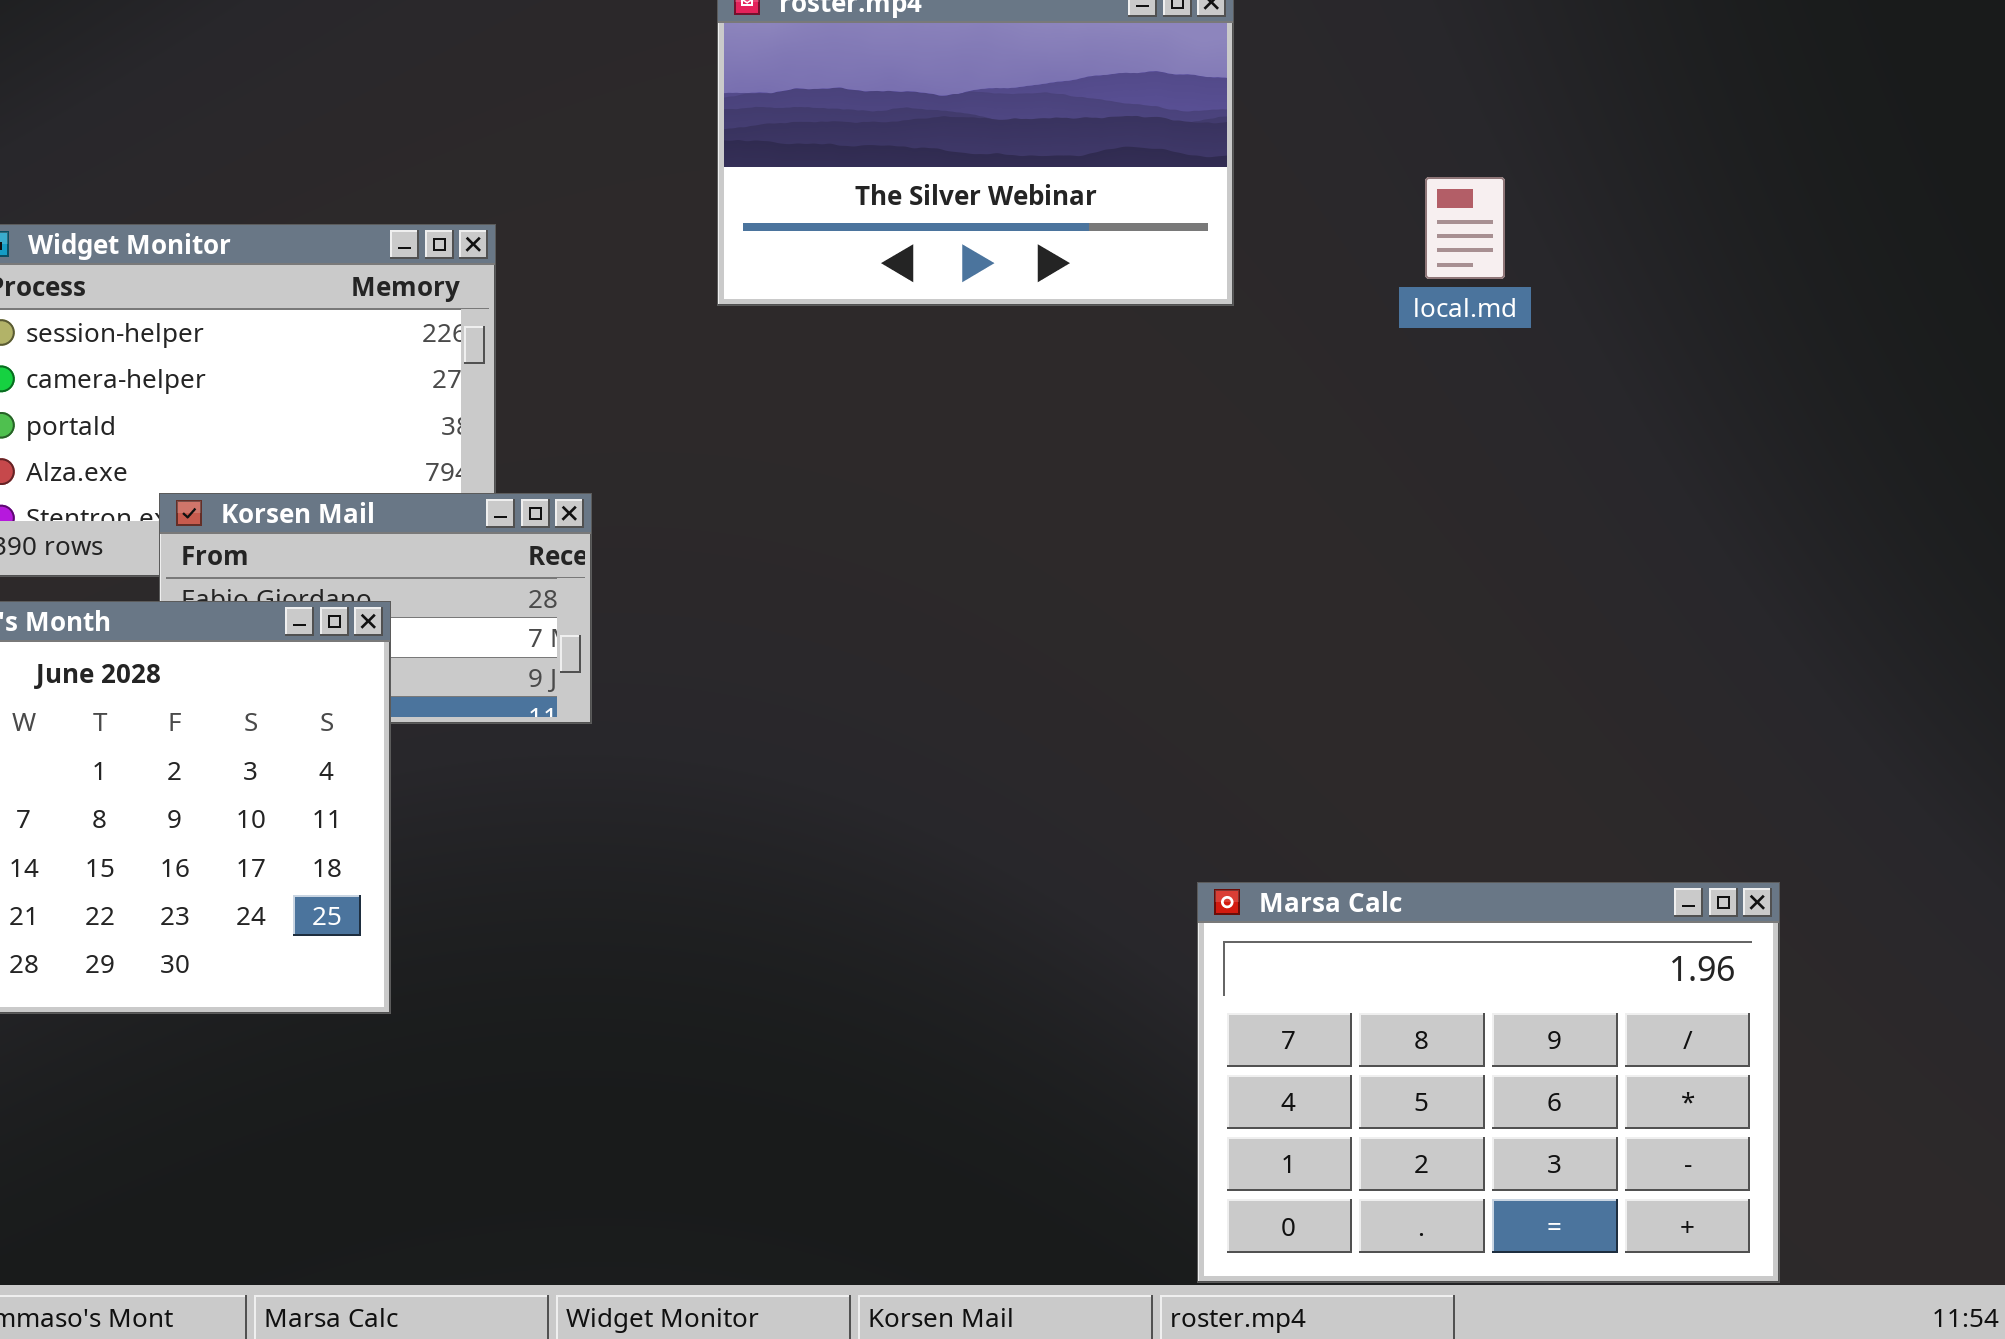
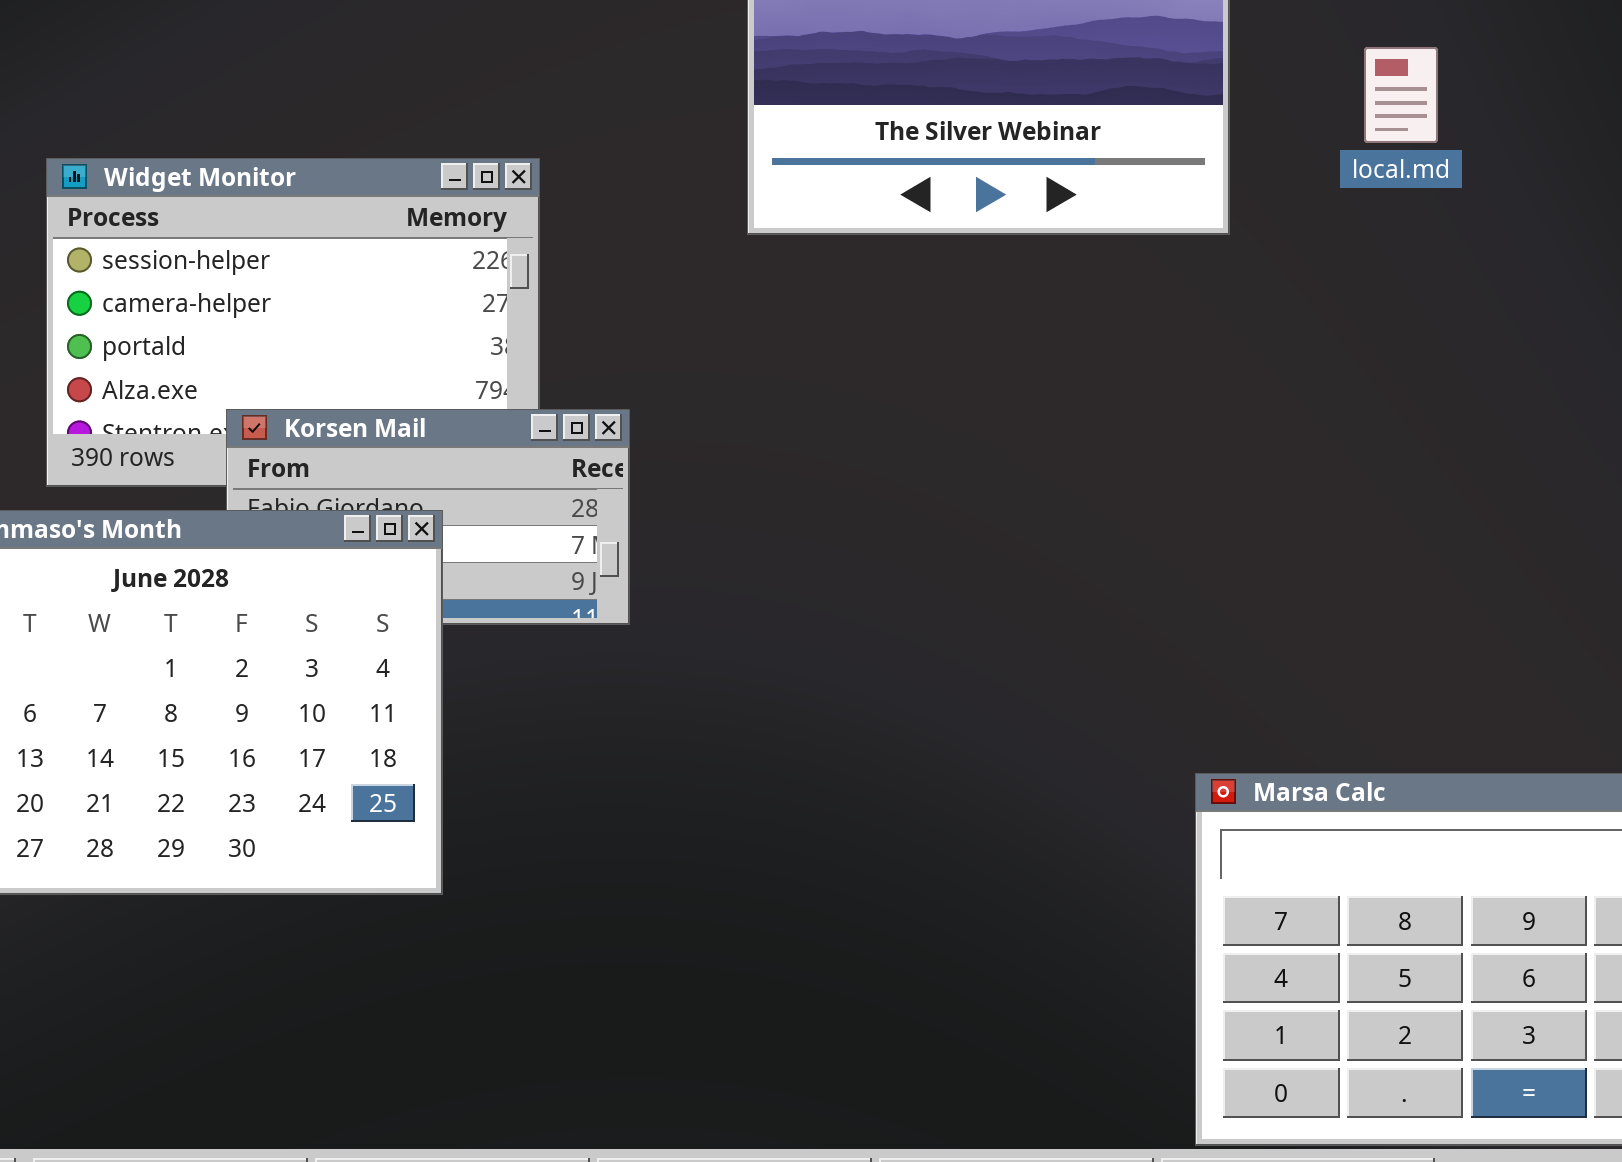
local.md: [1425,177,1505,279] -> [1364,47,1438,143], moved

